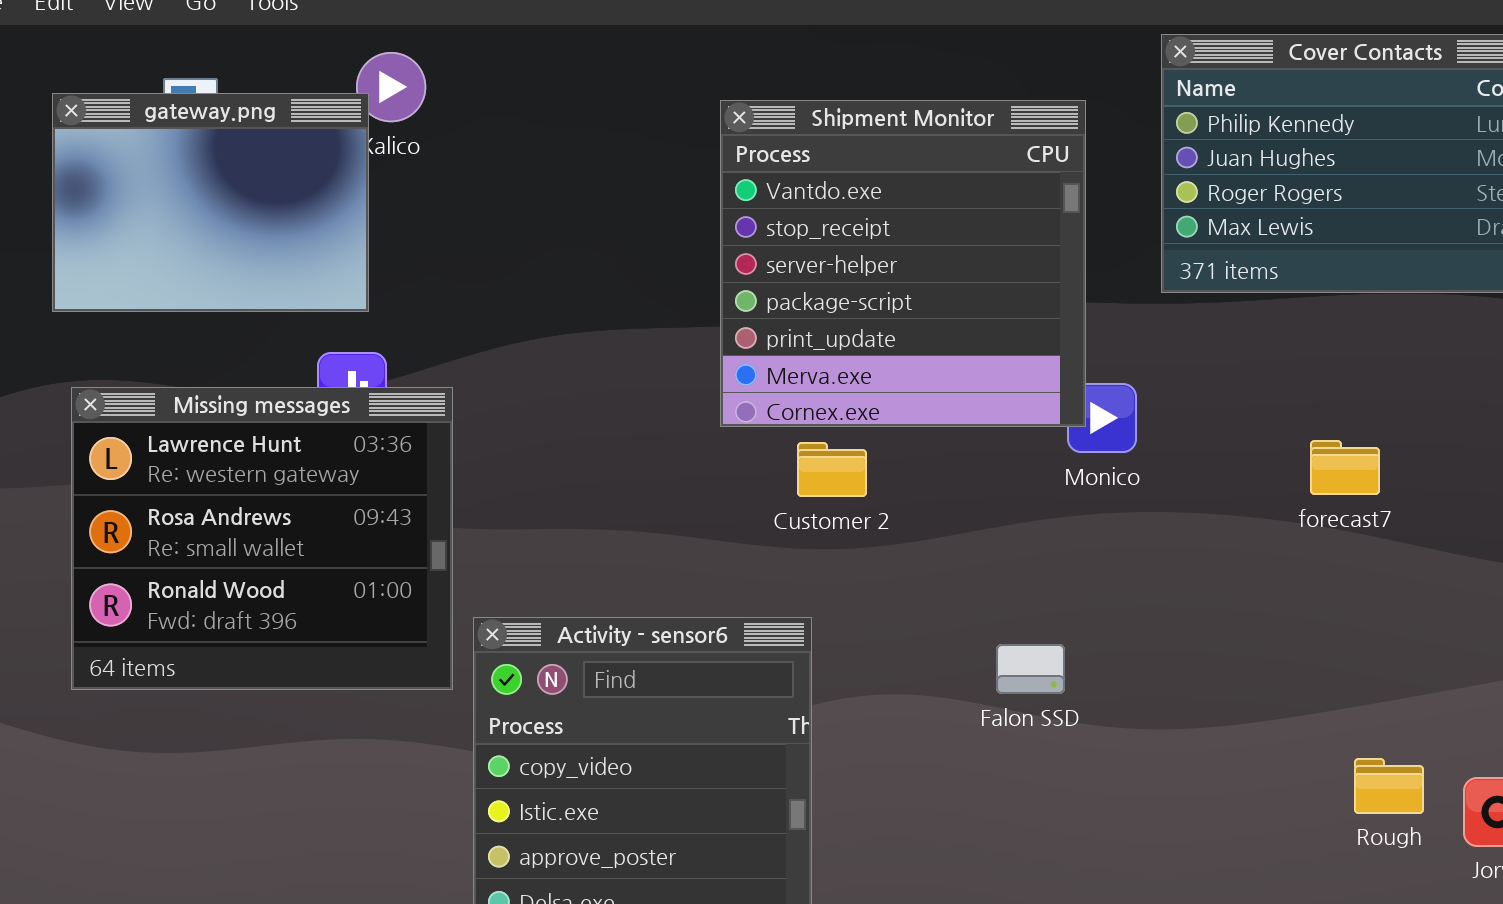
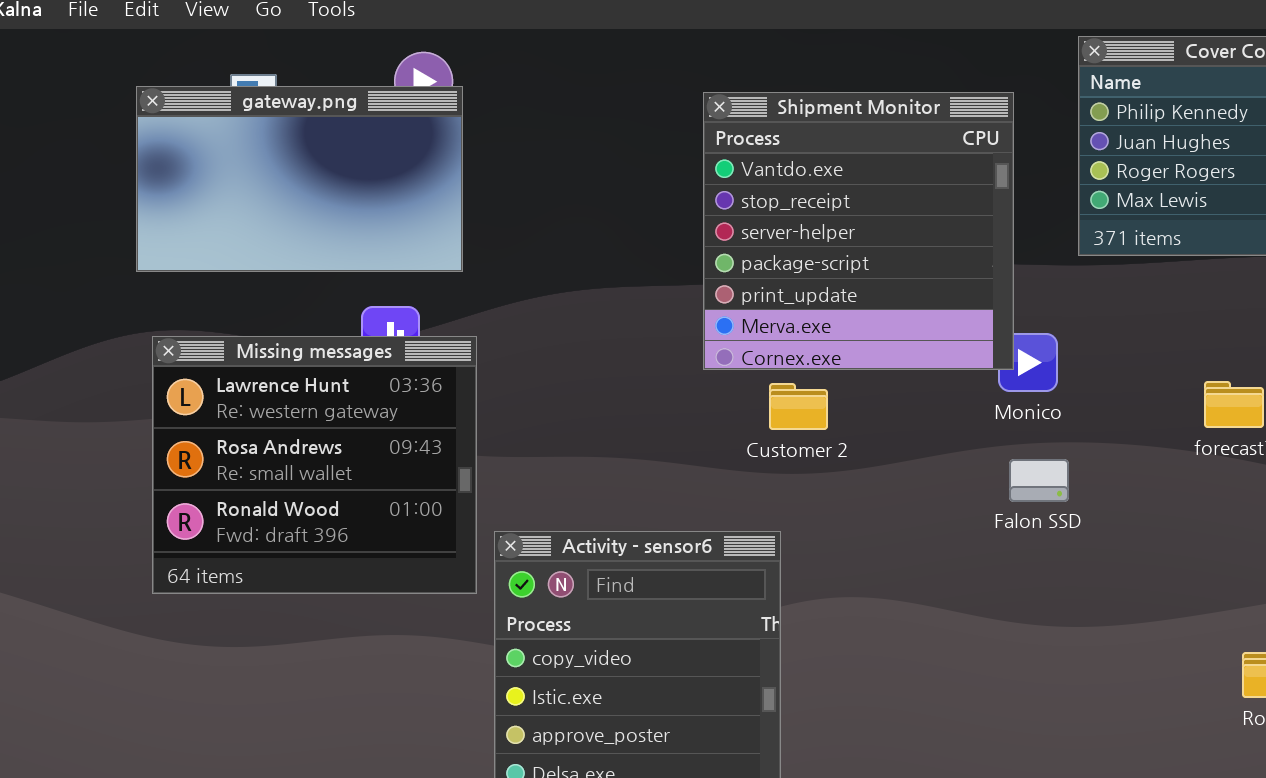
gateway.png: [52,93,369,312] -> [136,86,463,272], resized
Falon SSD: [996,644,1065,694] -> [1009,459,1069,502], moved

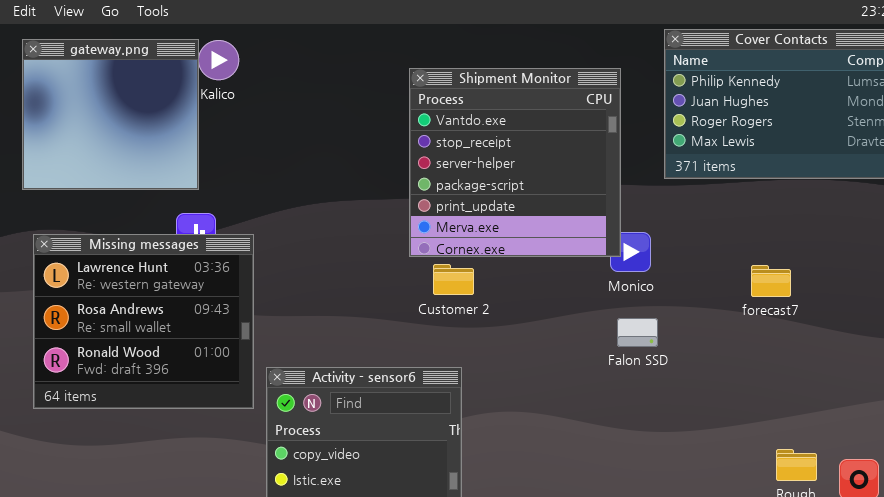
gateway.png: [136,86,463,272] -> [22,39,199,190], resized
Customer 2: [769,383,828,430] -> [433,264,474,295], moved

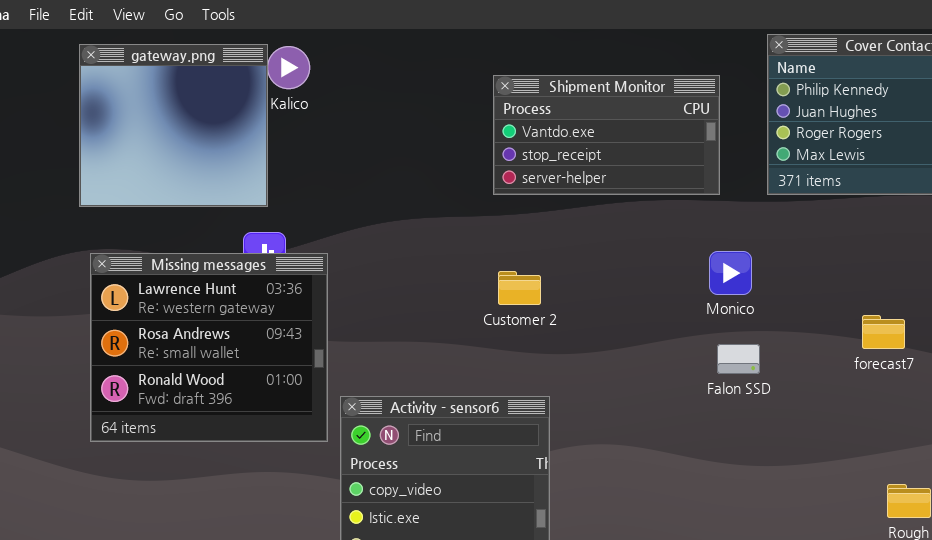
Shipment Monitor: [409,68,621,257] -> [493,75,720,195], resized
Customer 2: [433,264,474,295] -> [498,271,541,305], moved
forecast7: [751,265,791,297] -> [862,315,905,349], moved

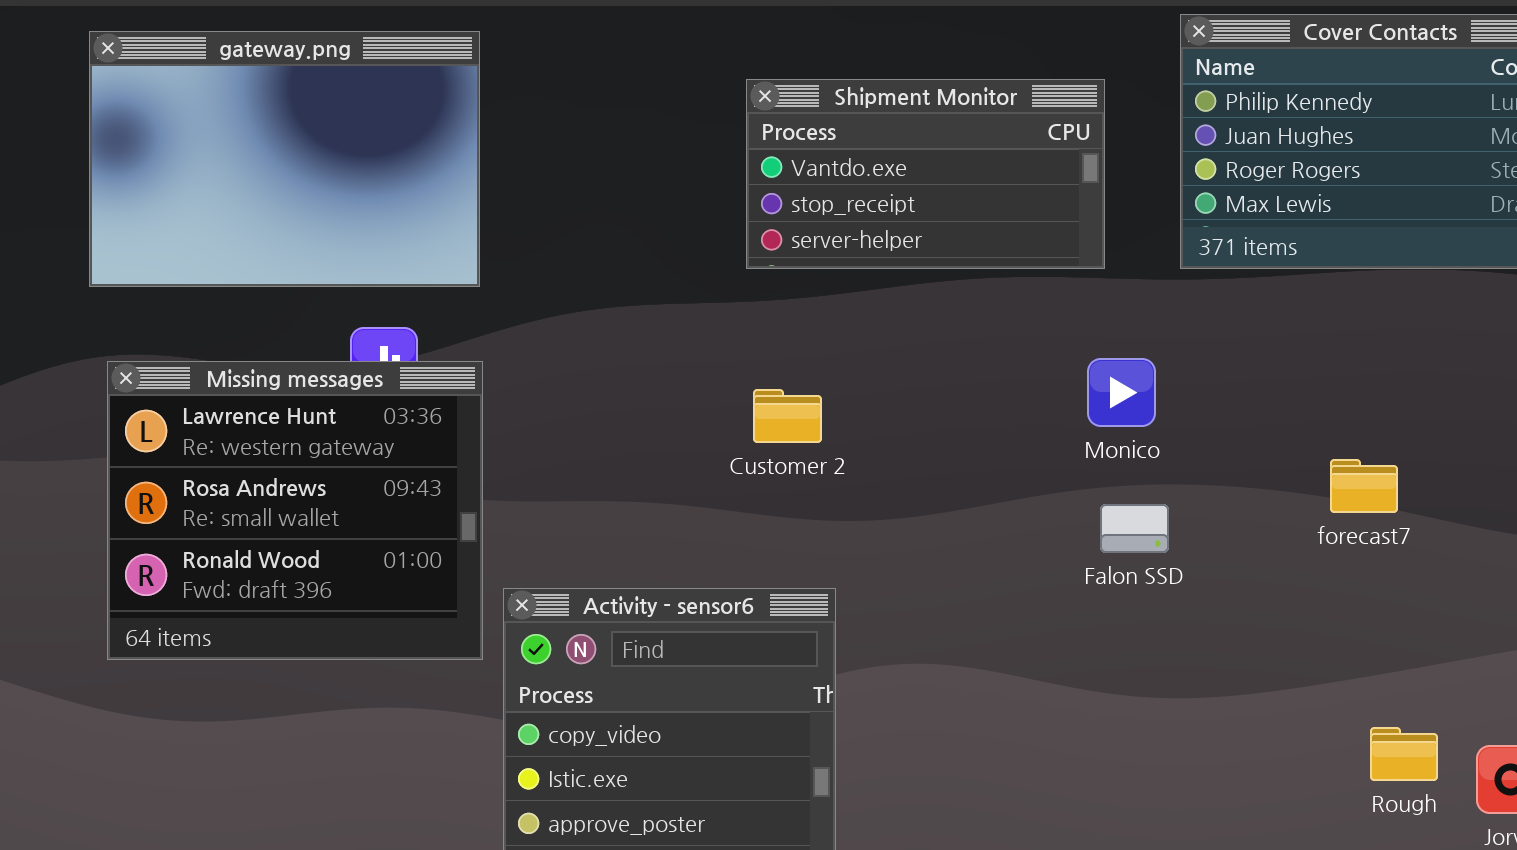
gateway.png: [79,44,268,207] -> [89,31,480,287], resized

